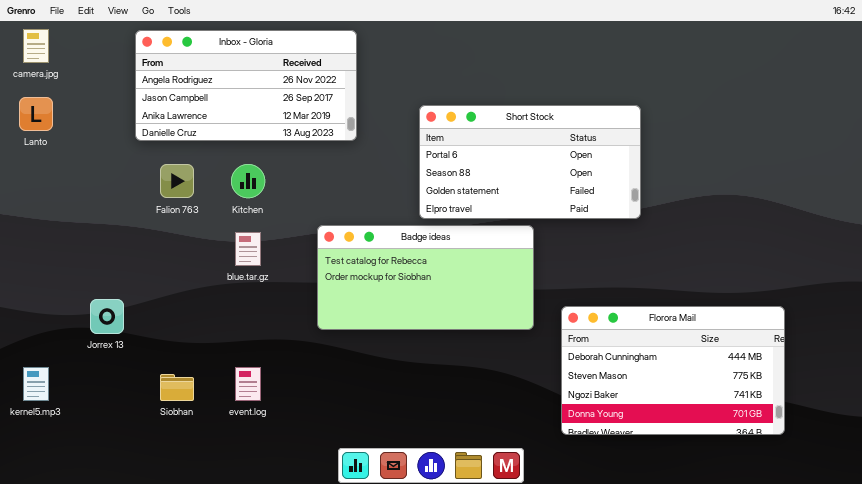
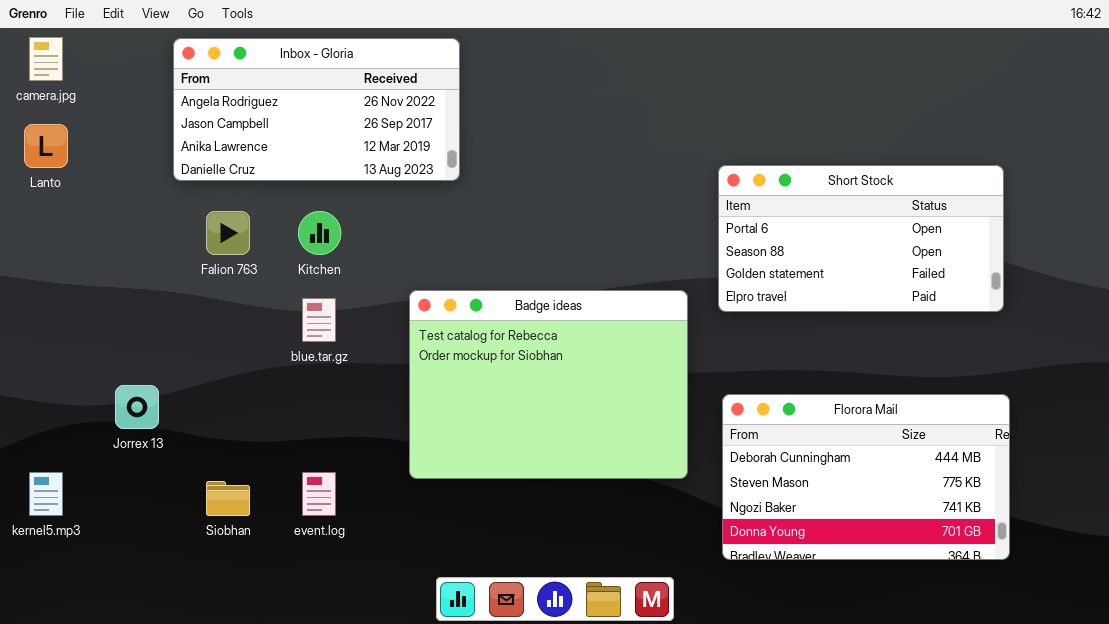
Short Stock: [419,105,641,219] -> [718,165,1004,312], moved
Badge ideas: [317,225,534,330] -> [409,290,688,479], resized

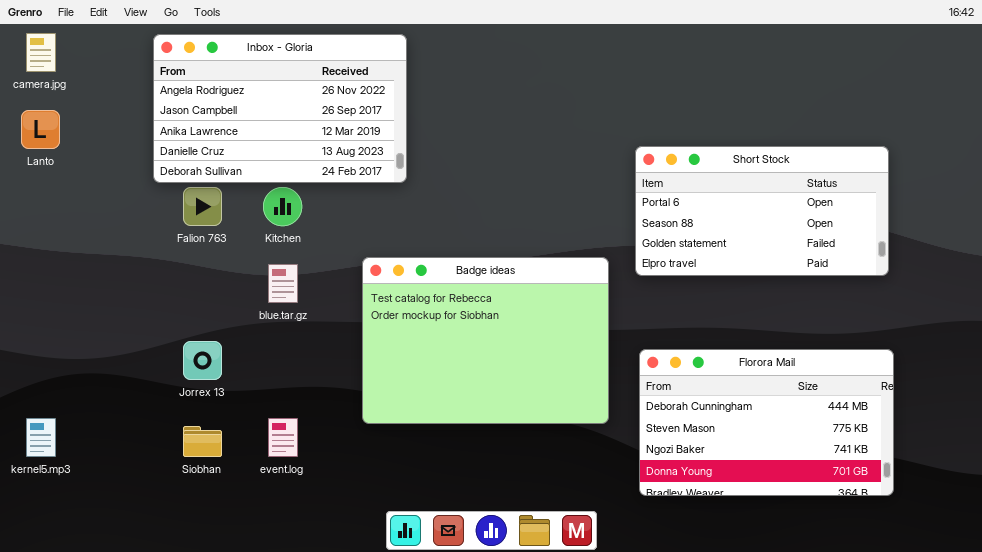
Inbox - Gloria: [173,38,460,181] -> [153,34,407,183], resized
Jorrex 13: [115,385,159,429] -> [183,341,222,380], moved

